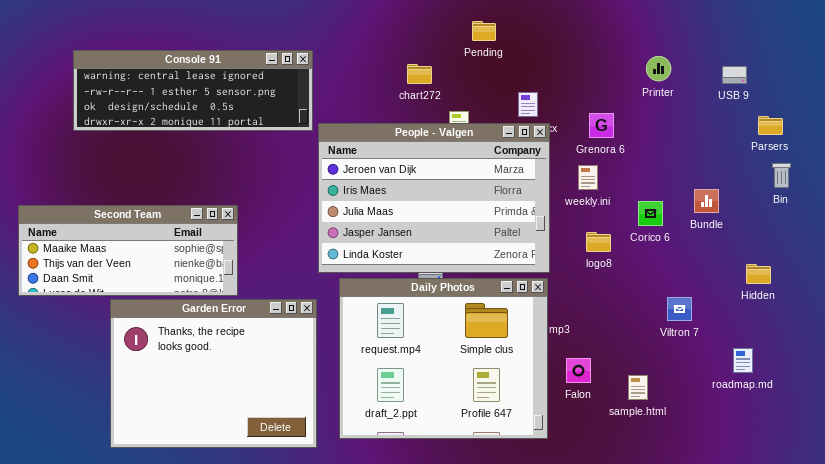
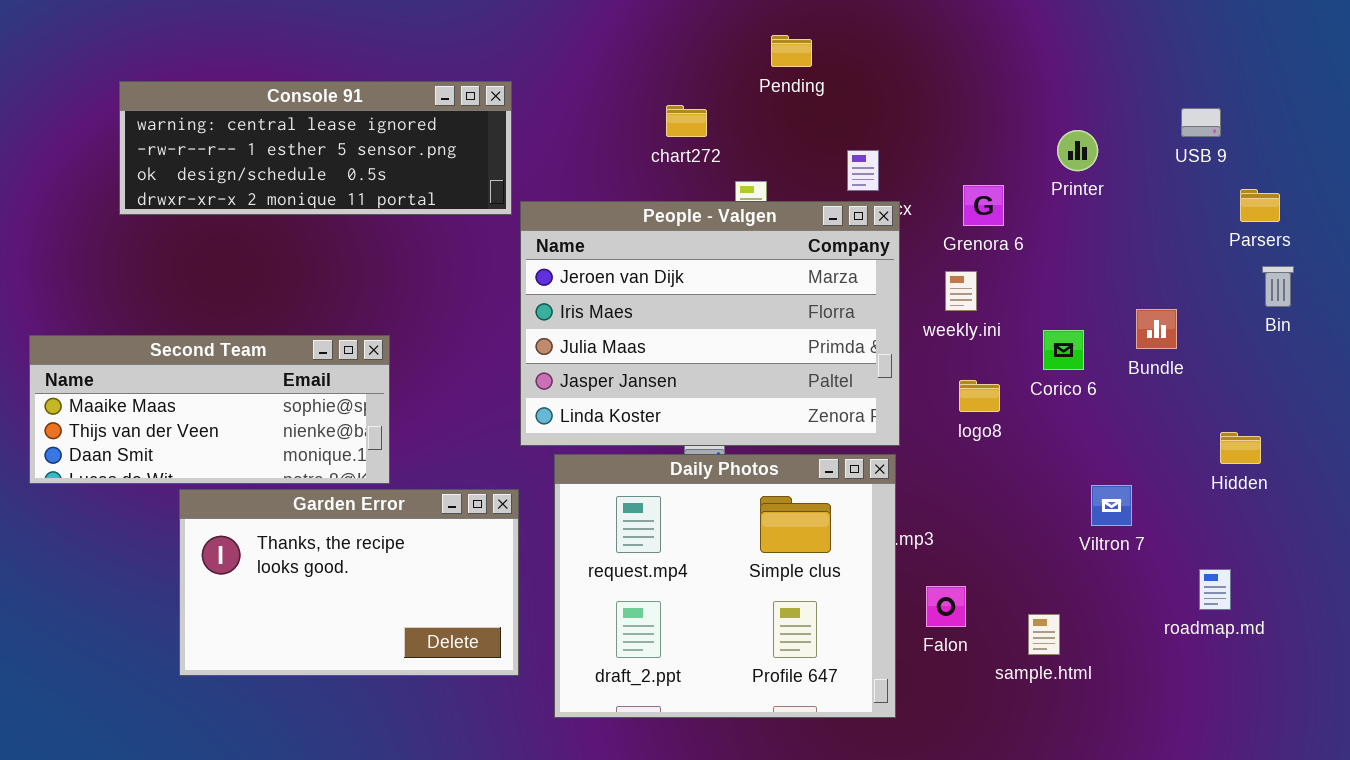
Printer: [646,56,671,81] -> [1057,130,1098,171], moved
Garden Error: [110,299,317,448] -> [179,489,519,676], resized

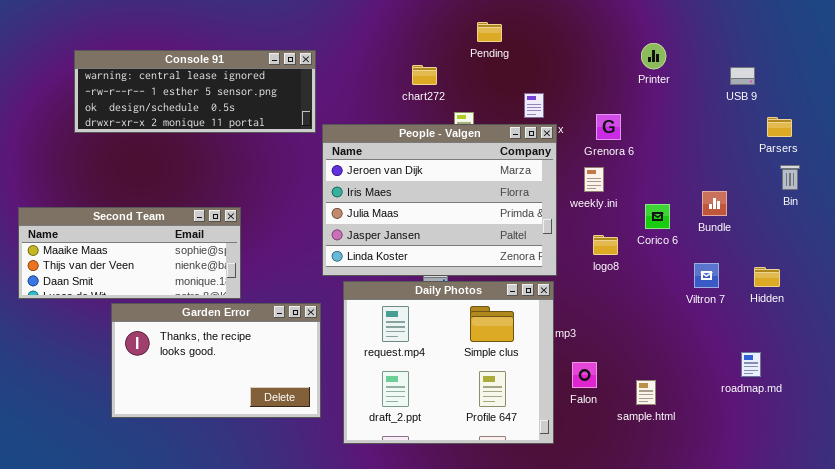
Printer: [1057,130,1098,171] -> [641,43,666,69], moved
Viltron 7: [1091,485,1132,526] -> [694,263,719,288], moved

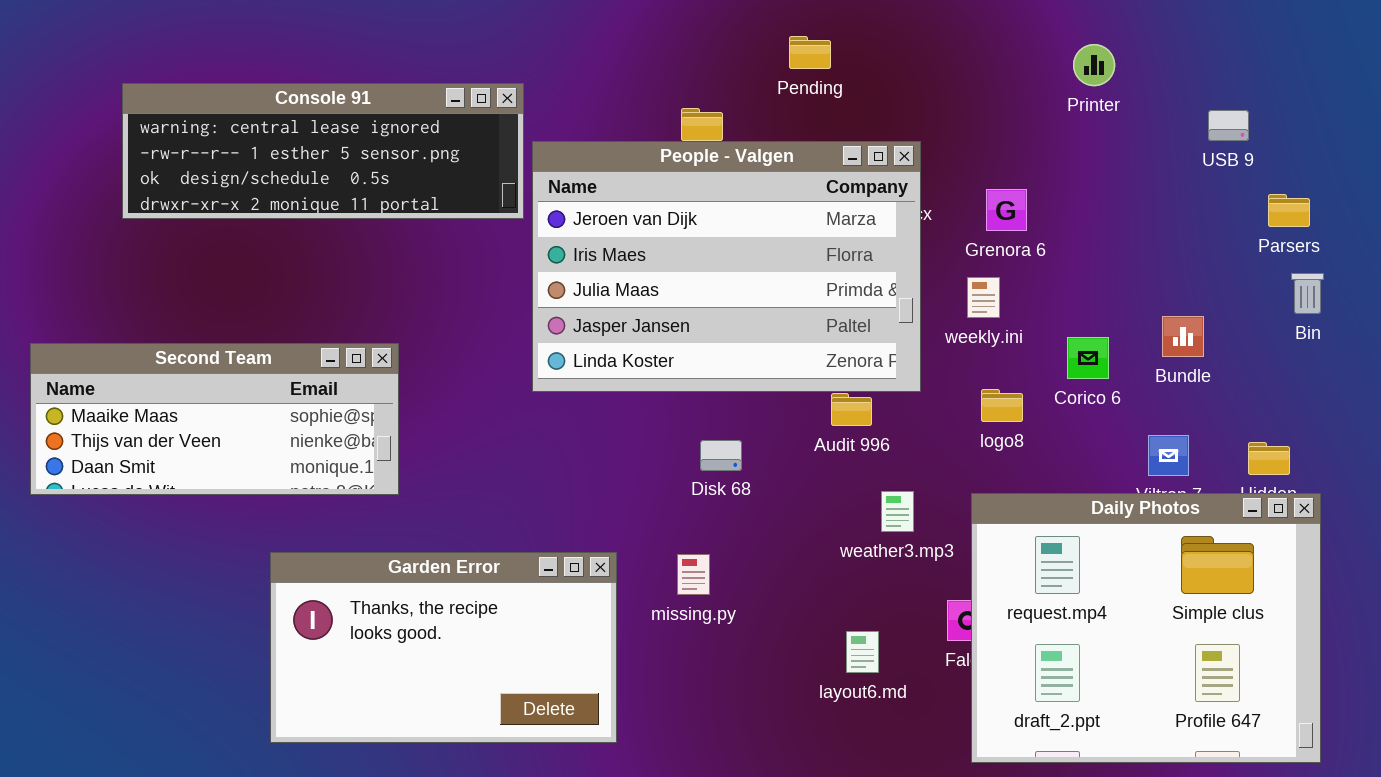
Printer: [641,43,666,69] -> [1073,44,1115,86], moved
People - Valgen: [322,124,557,276] -> [532,141,921,392], moved
Daily Photos: [343,281,554,444] -> [971,493,1321,763], moved
Garden Error: [111,303,321,418] -> [270,552,617,743], moved

